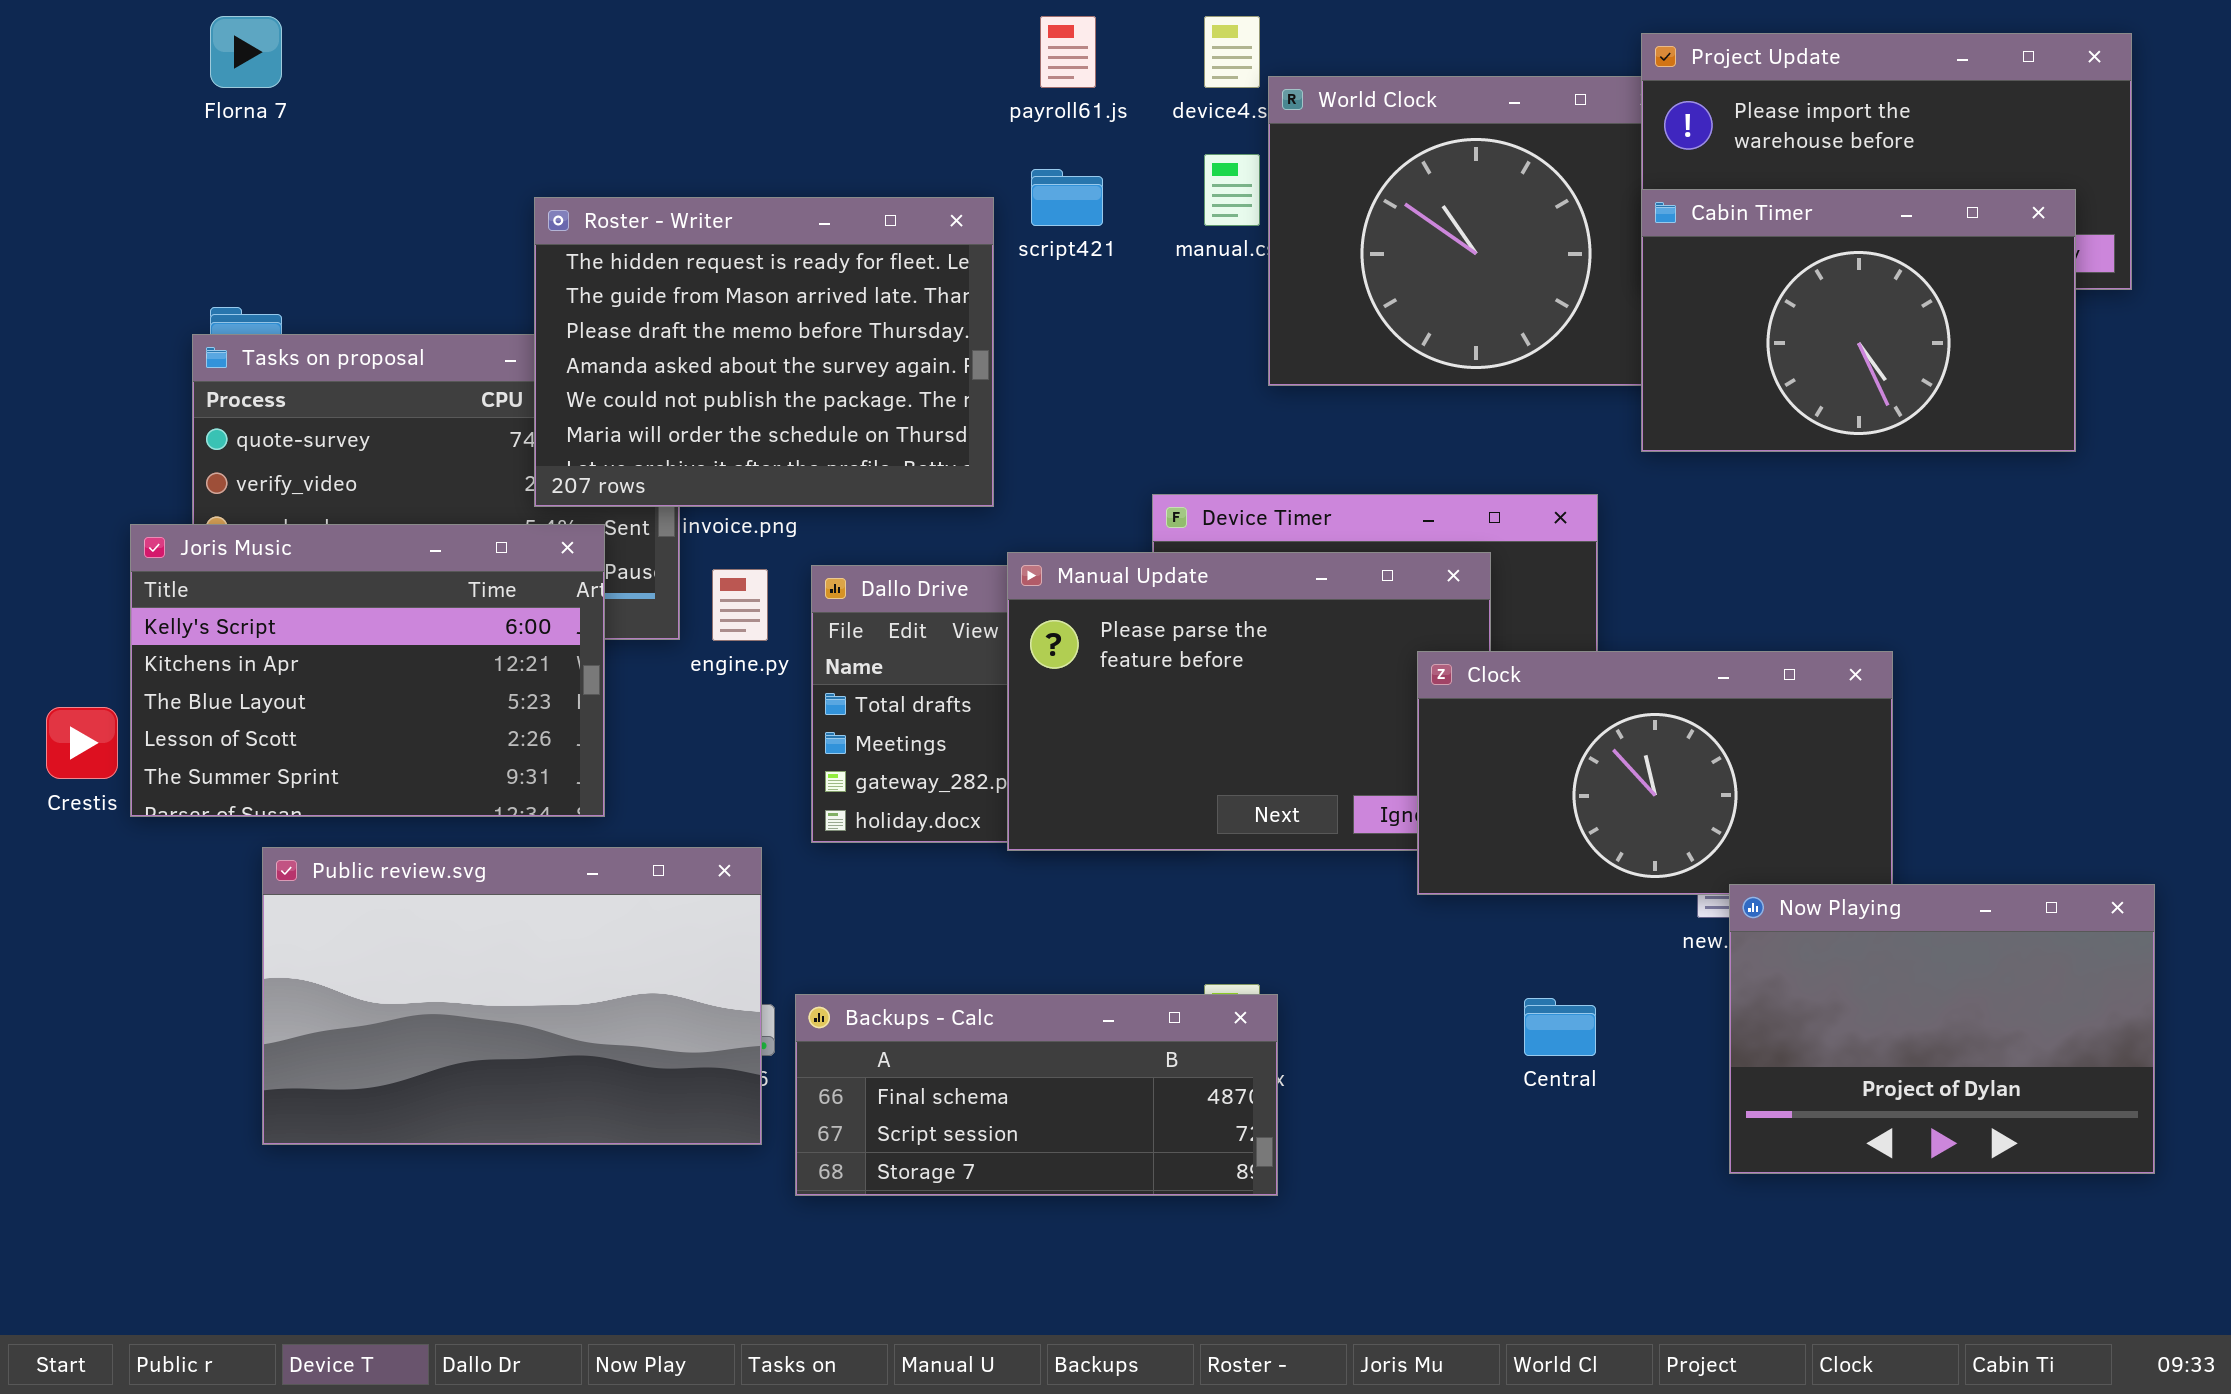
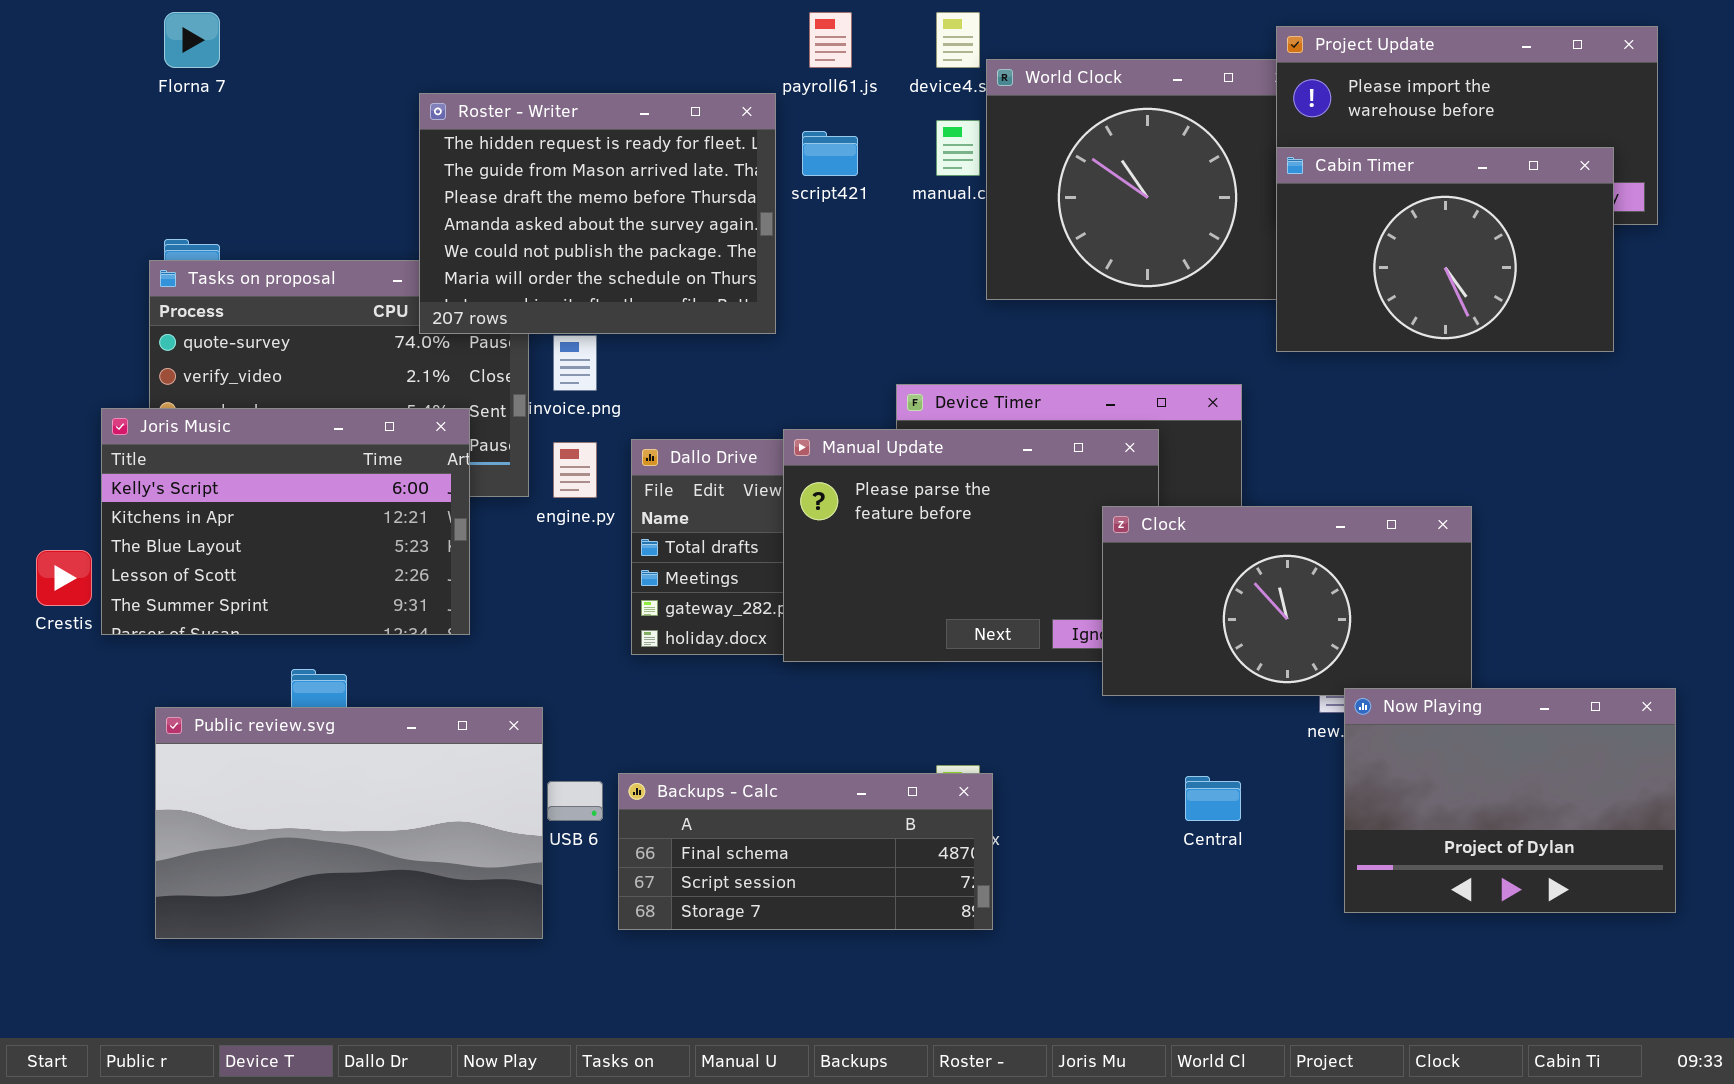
Roster - Writer: [534,197,994,507] -> [419,93,776,334], moved
Public review.svg: [262,847,762,1145] -> [155,707,543,939], moved

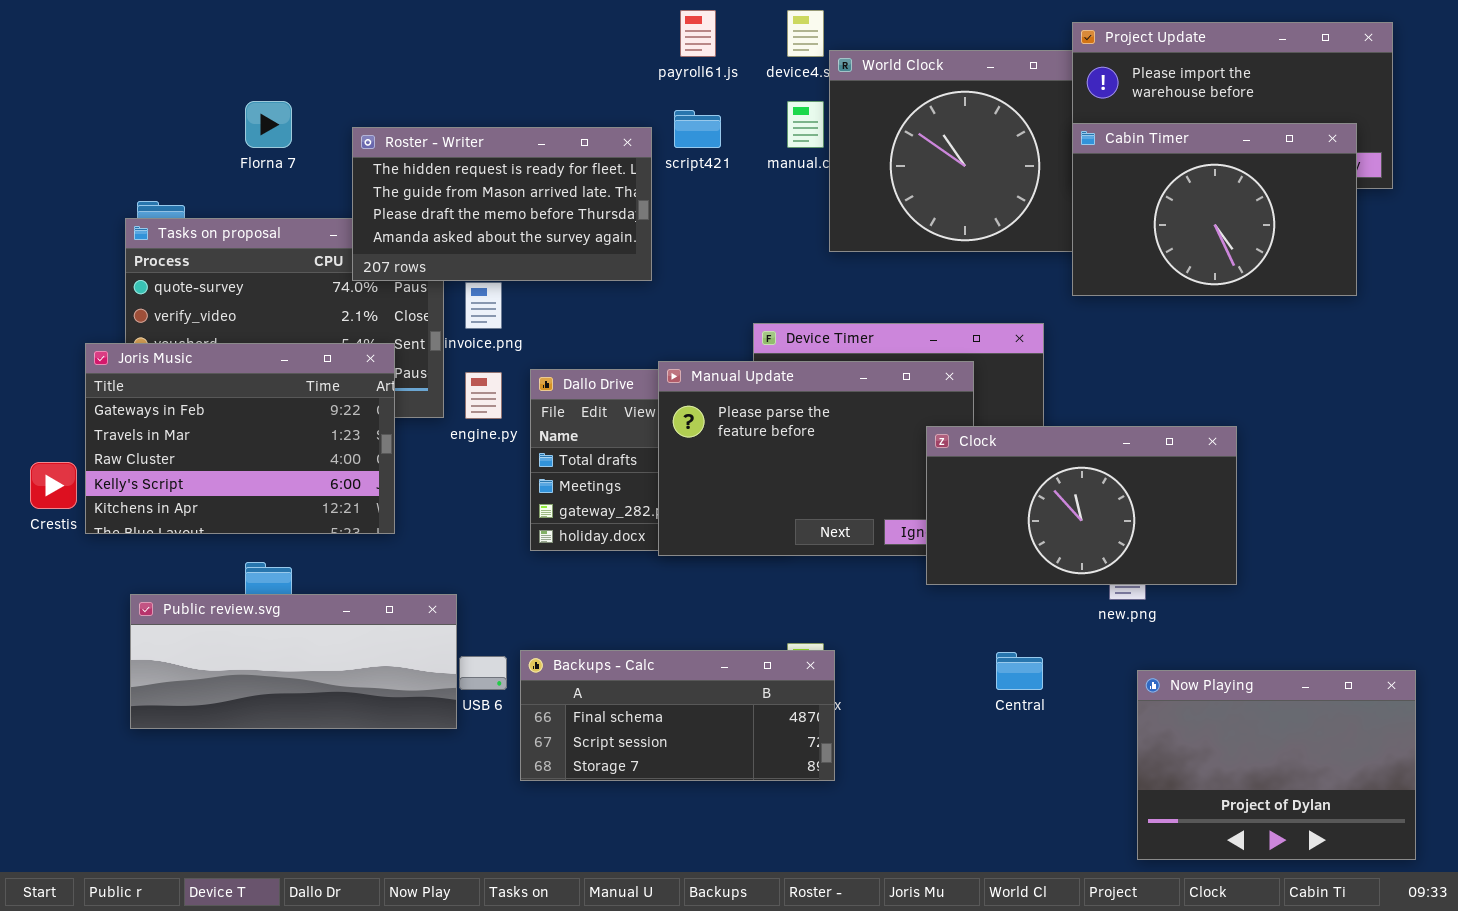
Florna 7: [164,12,220,68] -> [245,101,292,148], moved
Roster - Writer: [419,93,776,334] -> [352,127,652,281], resized
Joris Music: [101,408,470,635] -> [85,343,395,534], scrolled up 3 rows
Now Playing: [1344,688,1676,913] -> [1137,670,1416,860], moved
Public review.svg: [155,707,543,939] -> [130,594,457,729], resized

